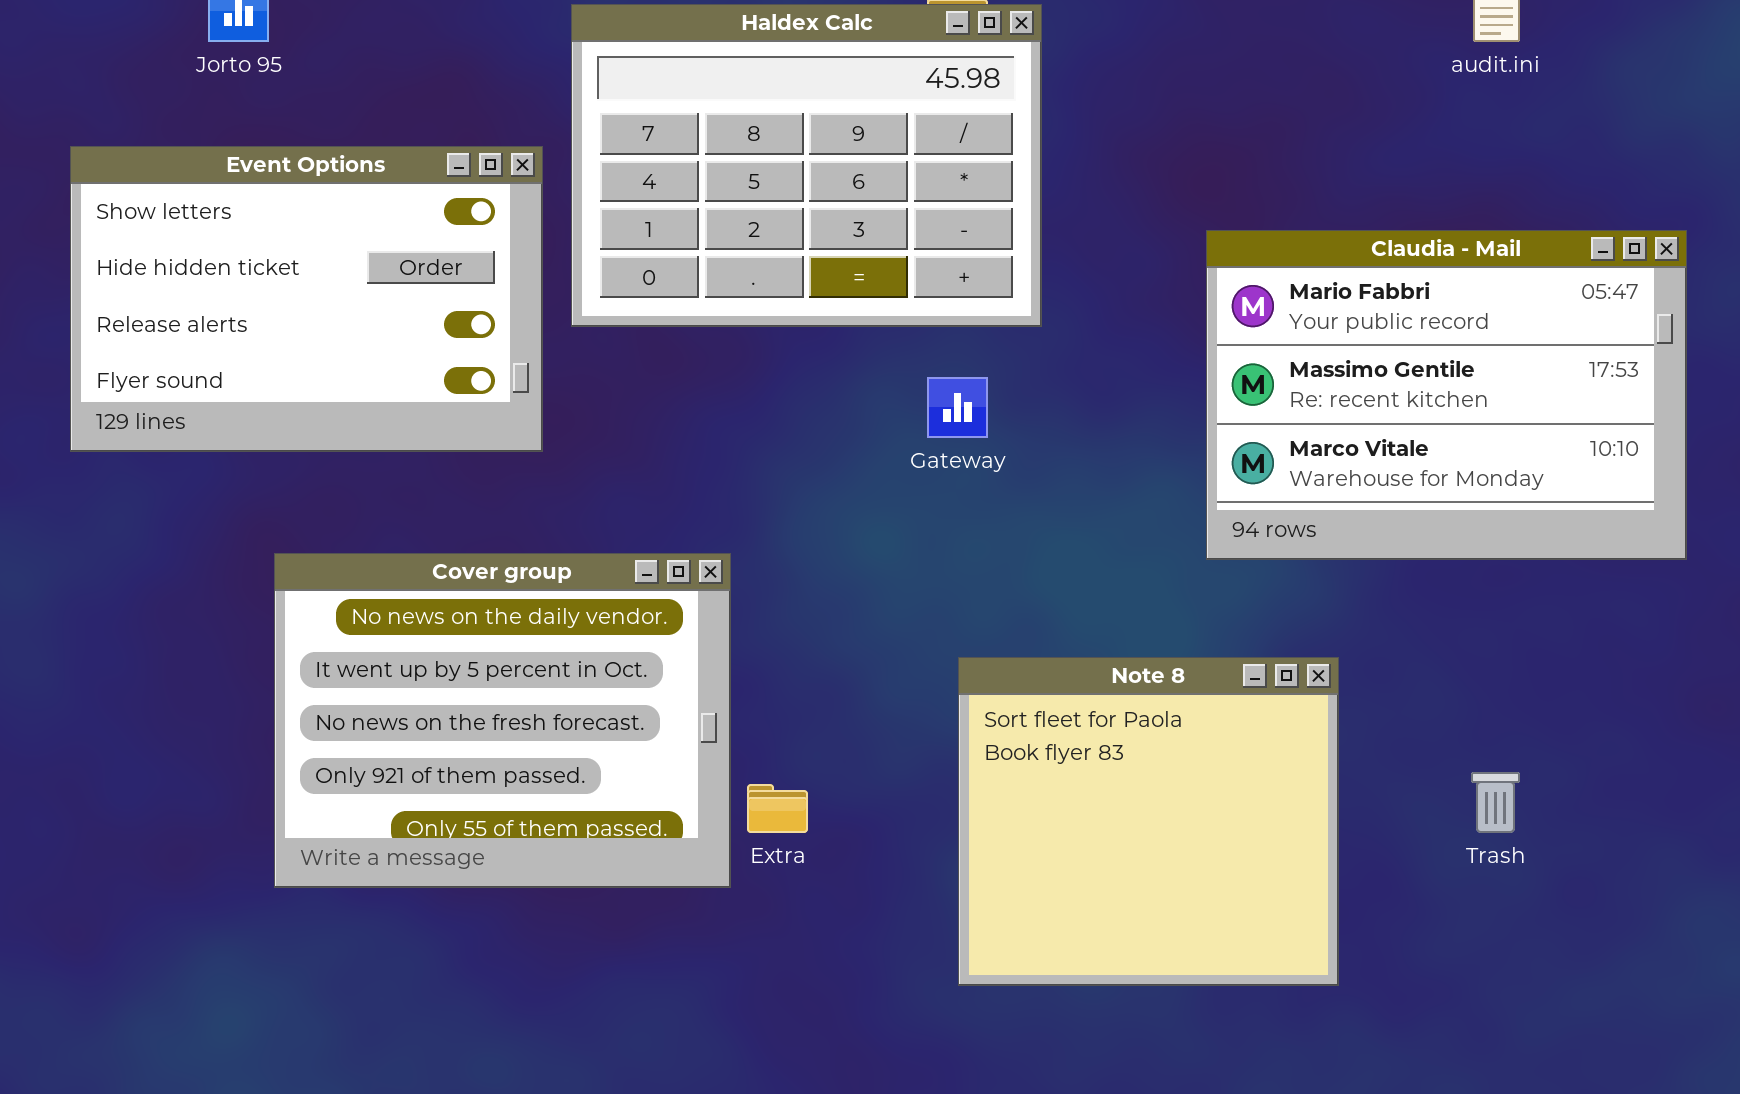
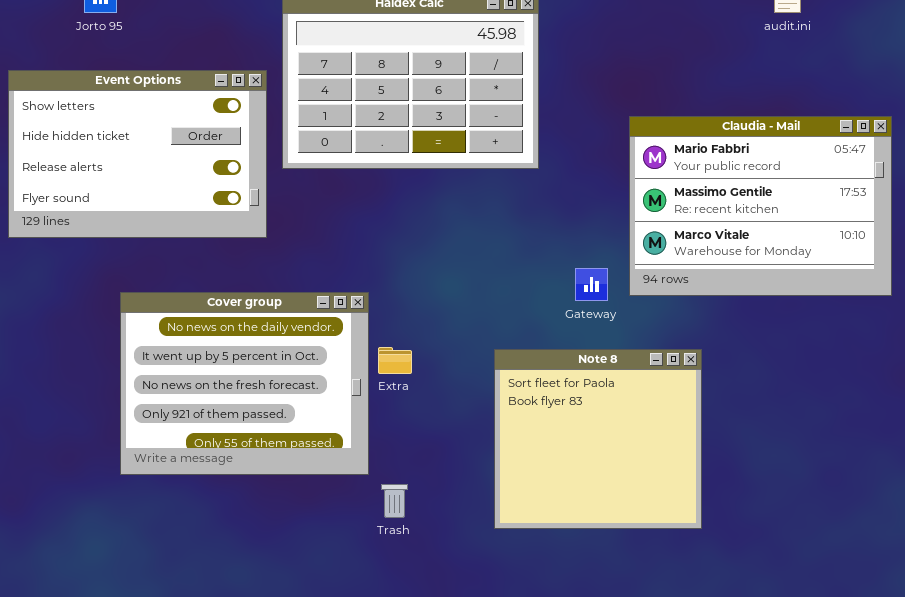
Gateway: [927,377,988,438] -> [575,268,608,301], moved
Trash: [1471,772,1520,833] -> [381,484,408,518], moved
Extra: [747,784,808,833] -> [378,347,412,374], moved

